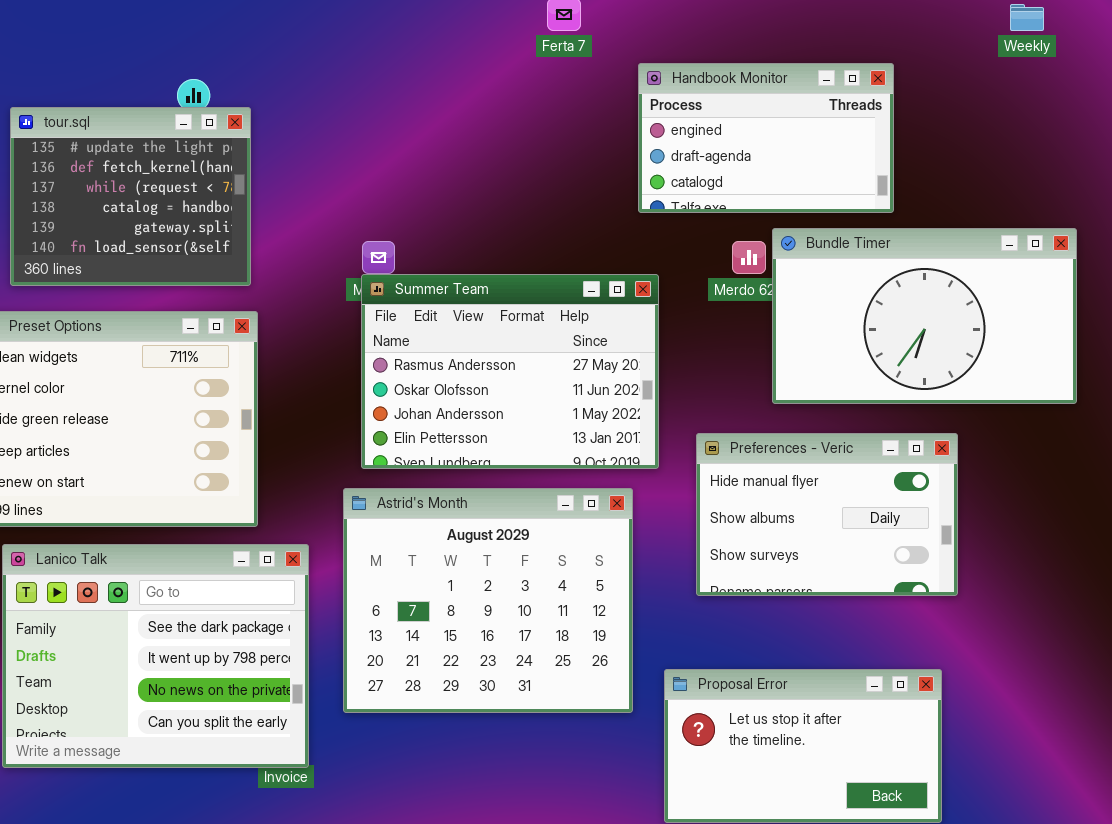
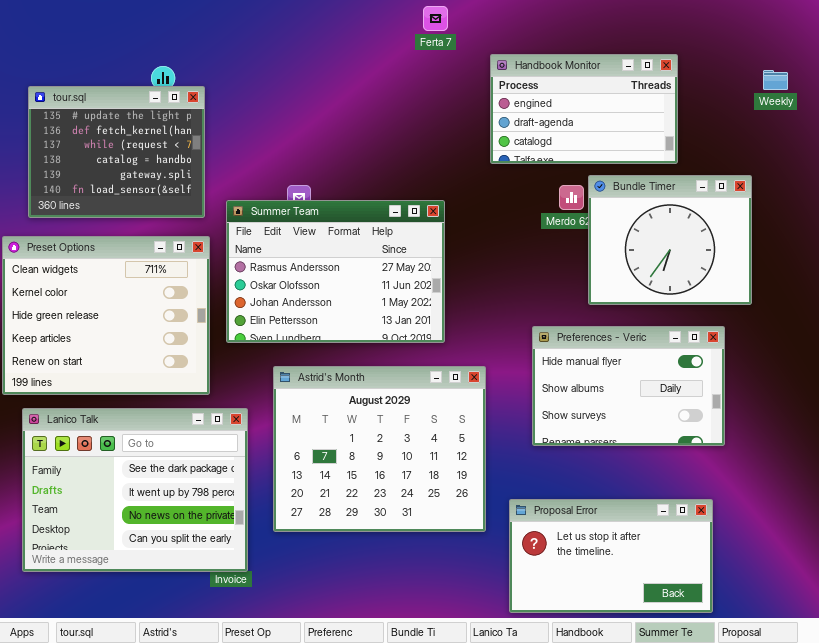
Weekly: [1010,4,1044,31] -> [763,70,788,90], moved
Bundle Timer: [772,228,1077,404] -> [588,175,752,305], resized
Summer Team: [361,274,659,469] -> [226,200,445,343], moved

